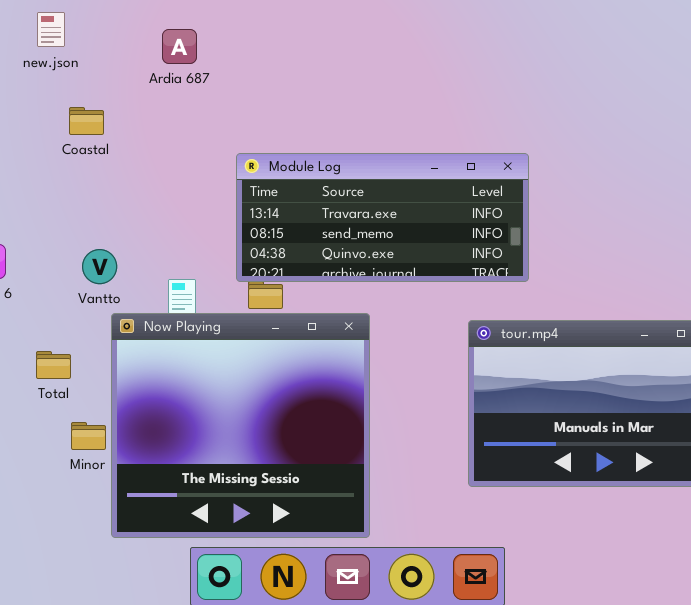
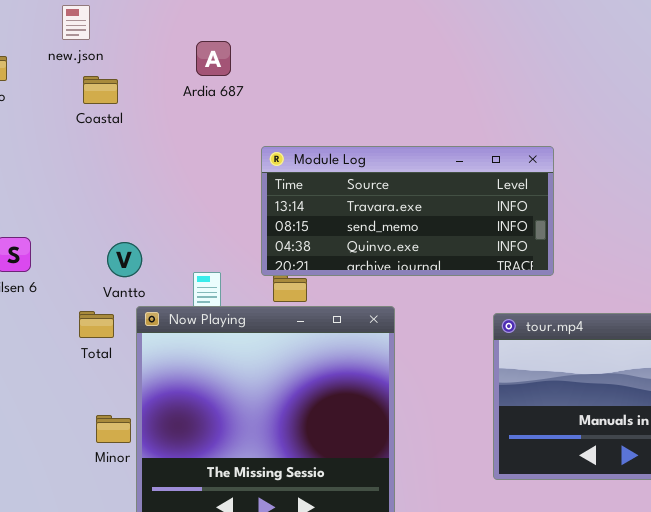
Ardia 687: [162,29,197,64] -> [196,41,231,76], moved
Coastal: [69,107,104,135] -> [83,76,118,104], moved
Total: [36,351,71,379] -> [79,311,114,338], moved

